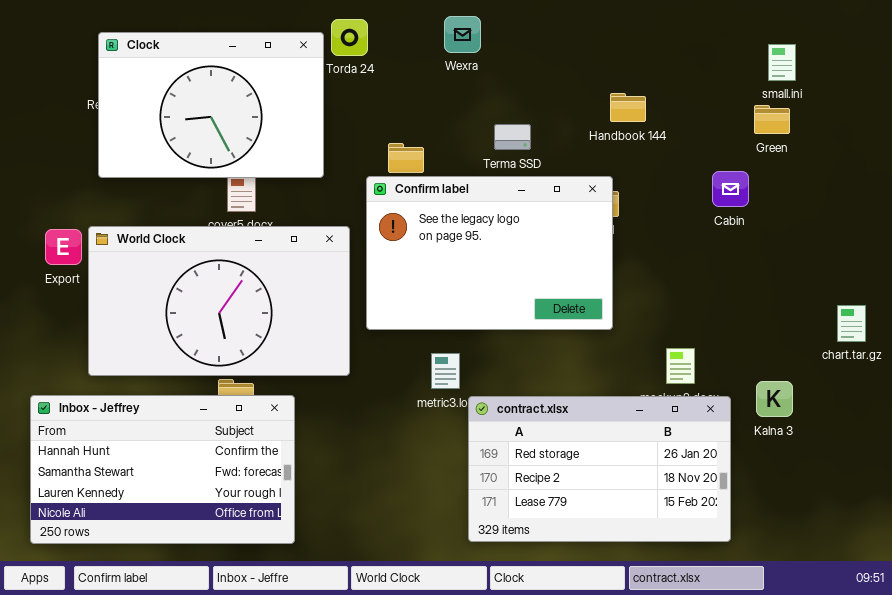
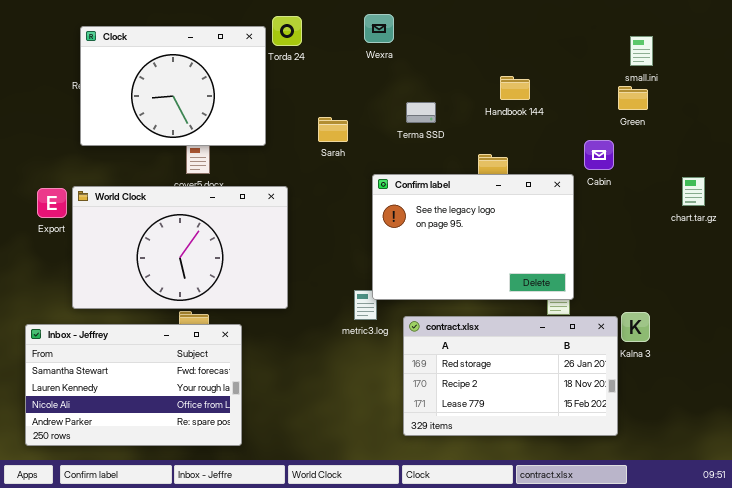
Confirm label: [366,176,613,330] -> [372,174,574,300], moved
chart.tar.gz: [837,305,866,342] -> [682,177,705,206], moved
Inbox - Jeffrey: [30,395,295,544] -> [25,324,242,446], scrolled down 1 row
contract.xlsx: [468,396,731,542] -> [403,316,618,436], moved

